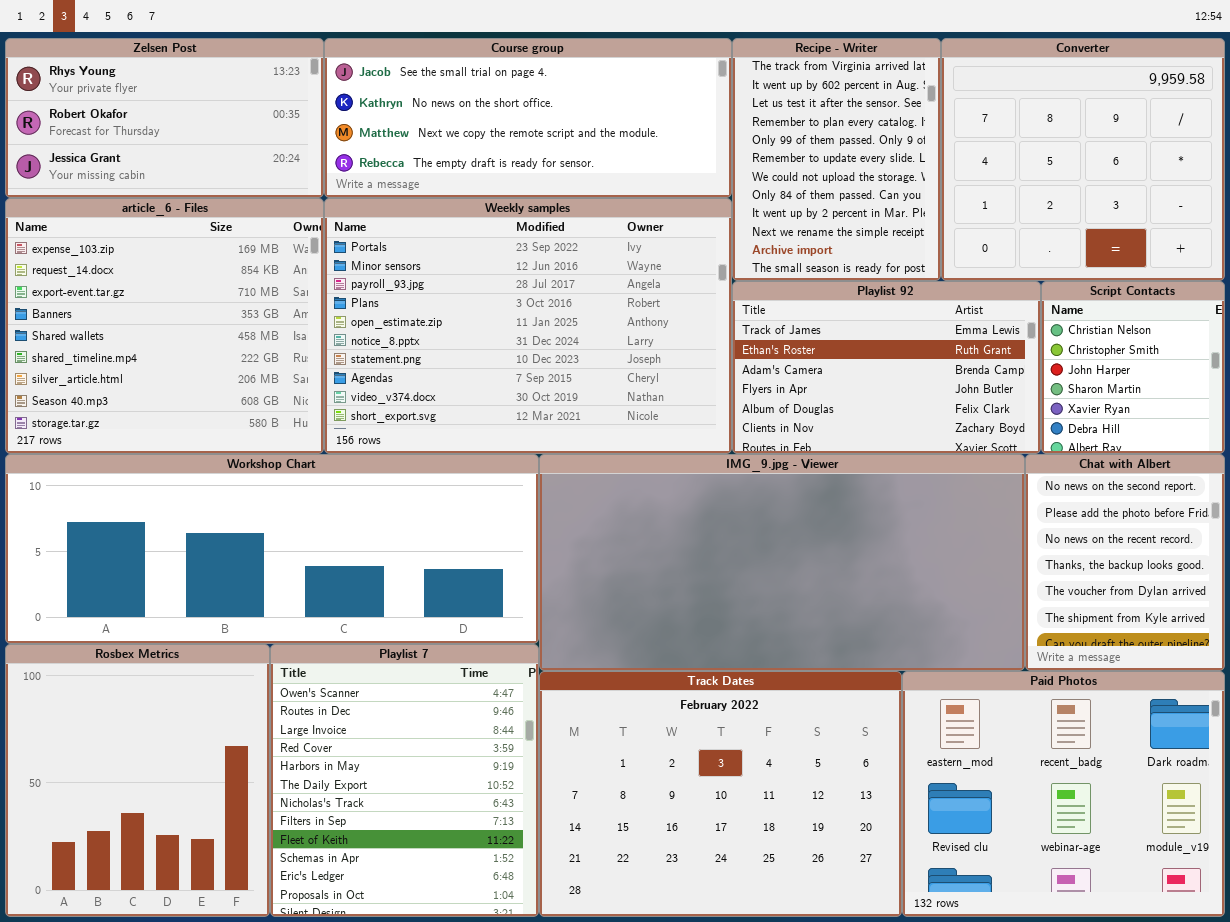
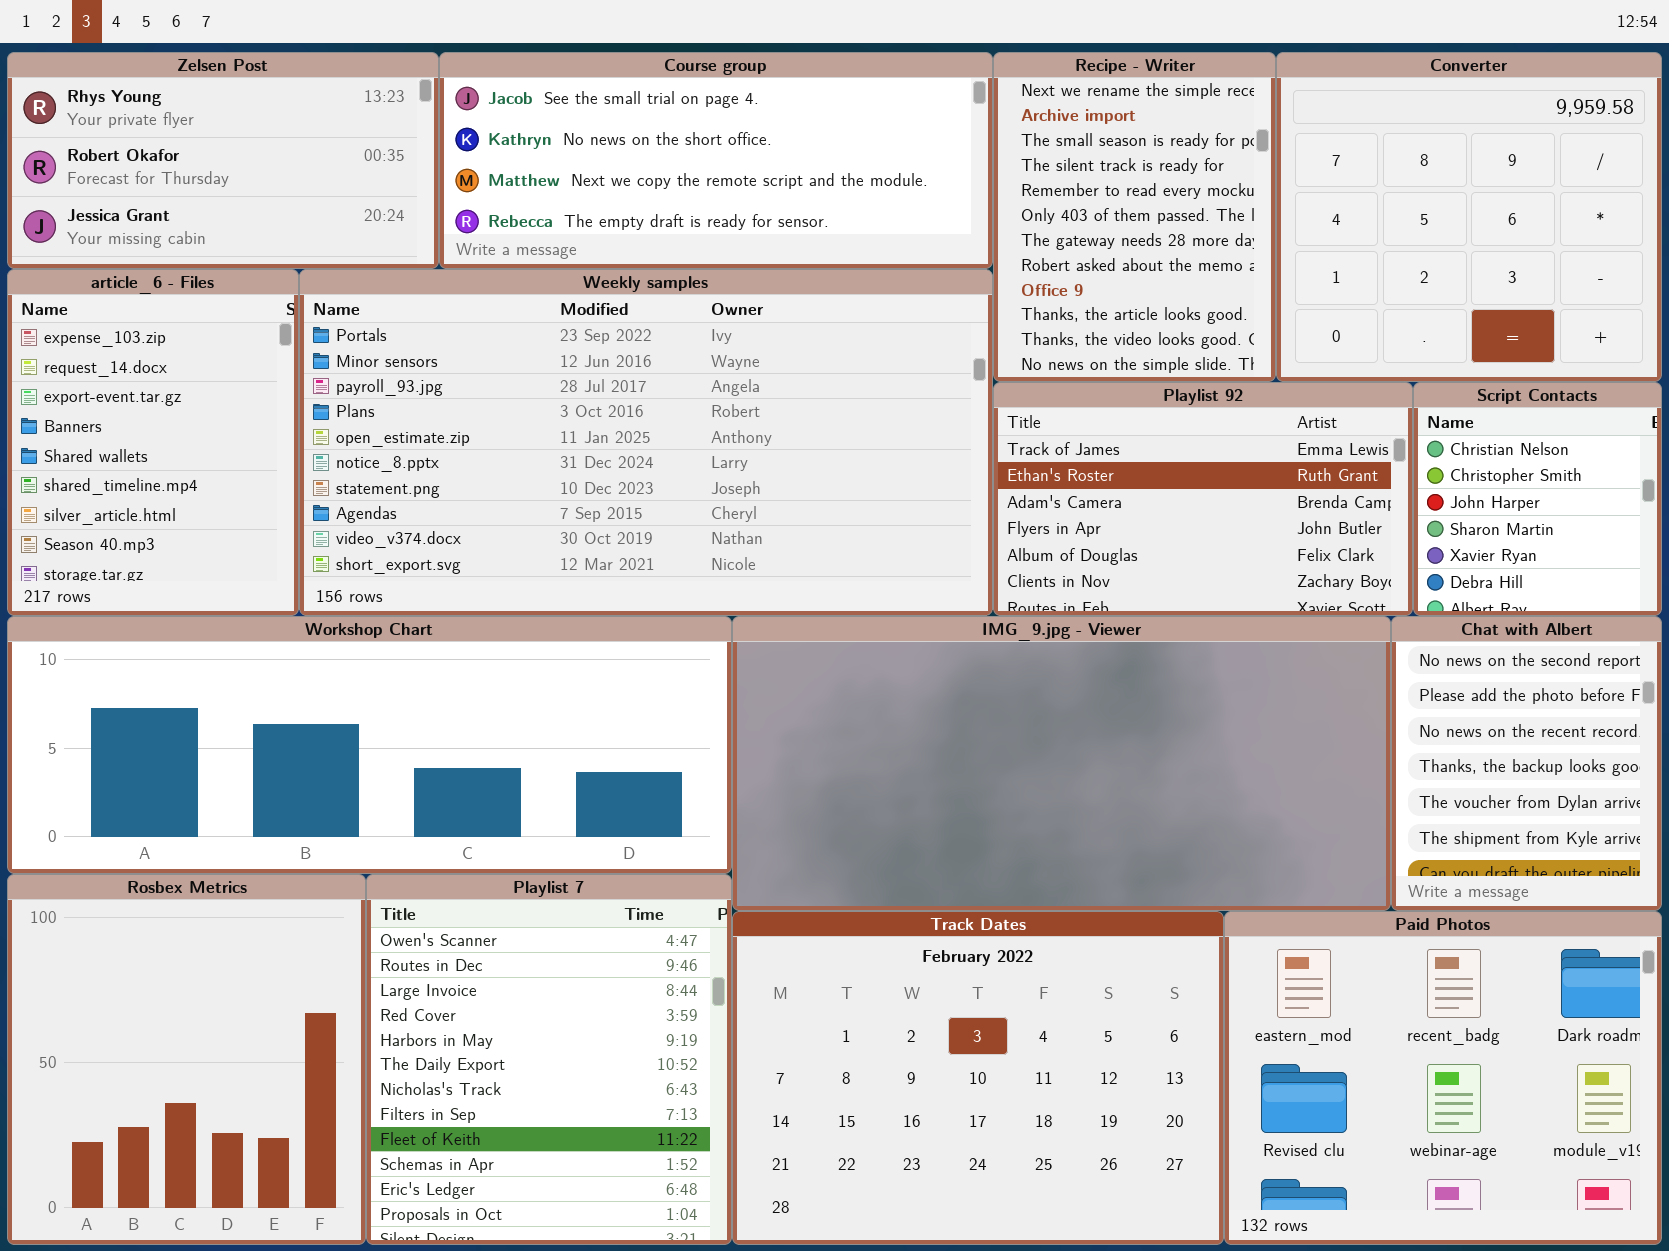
Recipe - Writer: [732,38,941,281] -> [993,52,1276,382], scrolled down 9 rows
article_6 - Files: [5,198,324,454] -> [7,269,299,616], resized
Weekly samples: [324,198,732,454] -> [299,269,993,616], resized

